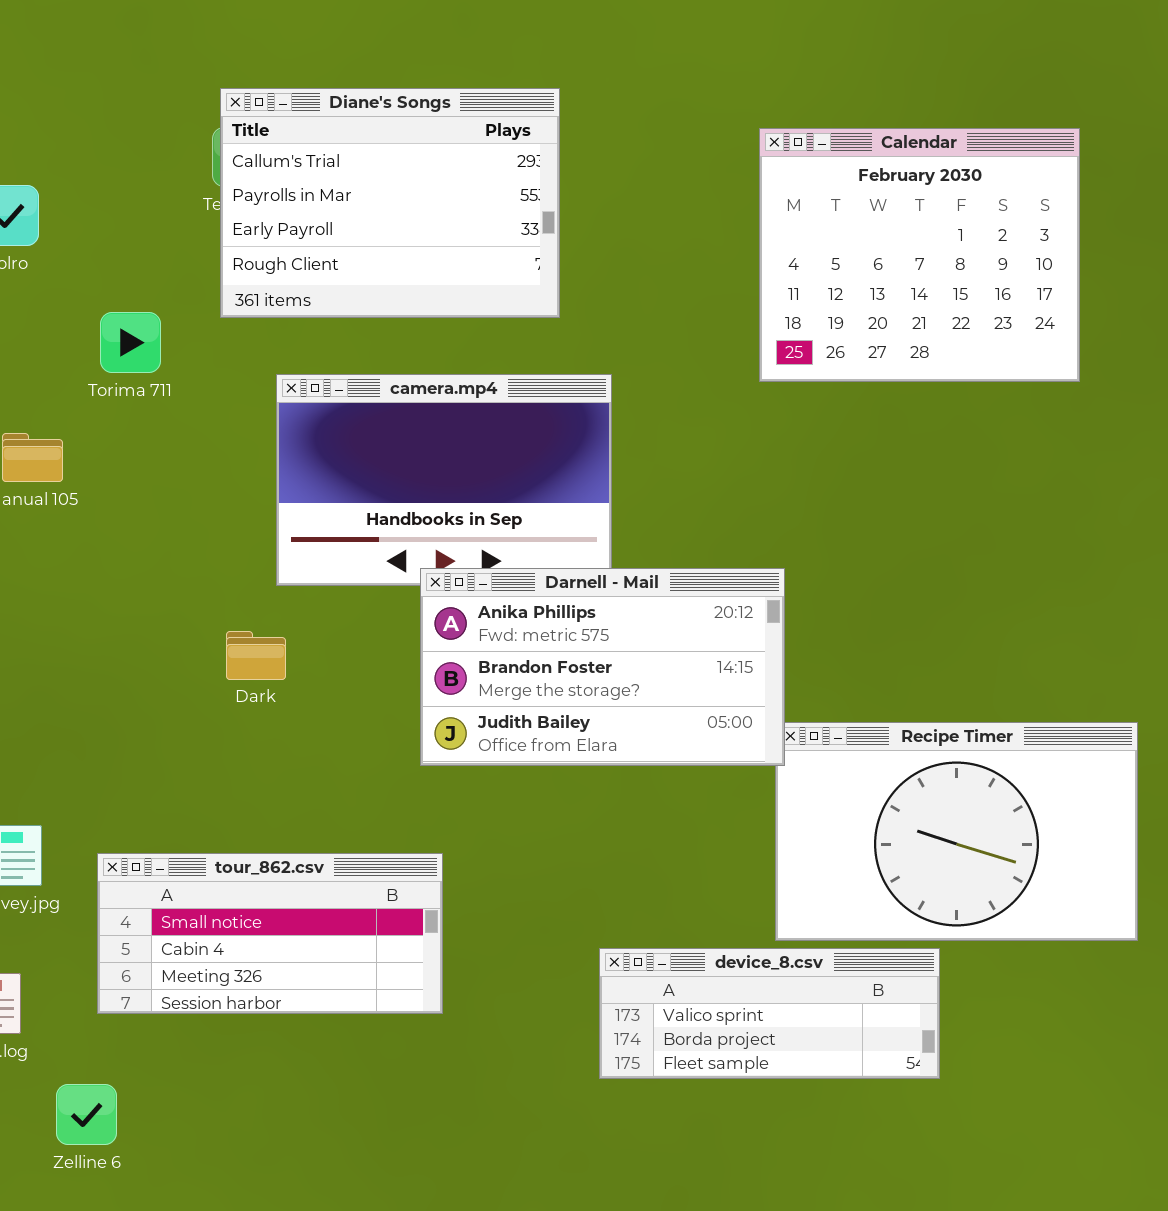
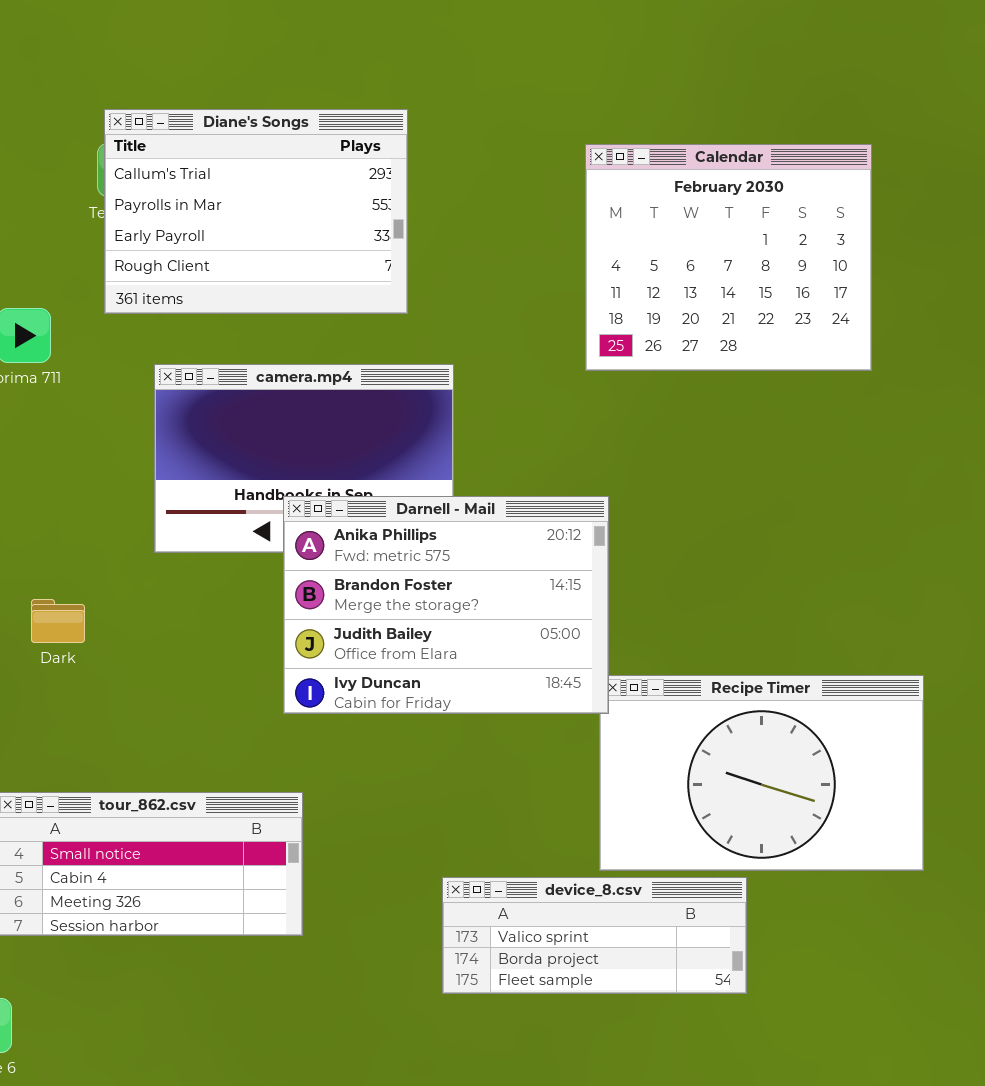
Darnell - Mail: [420,568,785,766] -> [283,496,609,714], resized
Dark: [226,631,286,680] -> [31,599,85,643], moved

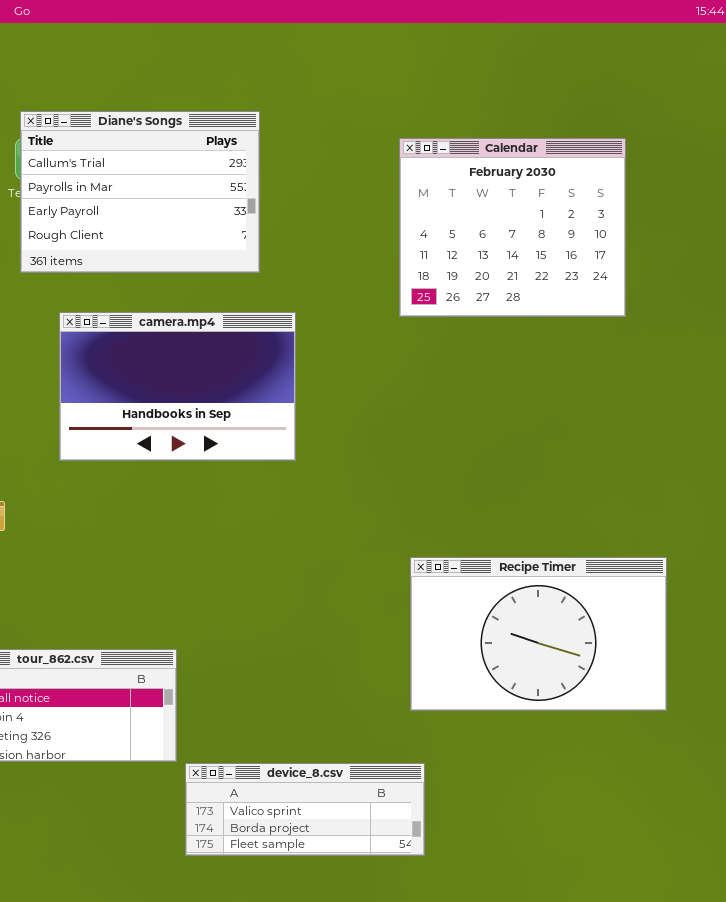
Darnell - Mail: [283,496,609,714] -> none, closed
device_8.csv: [442,877,747,994] -> [185,763,425,856], moved

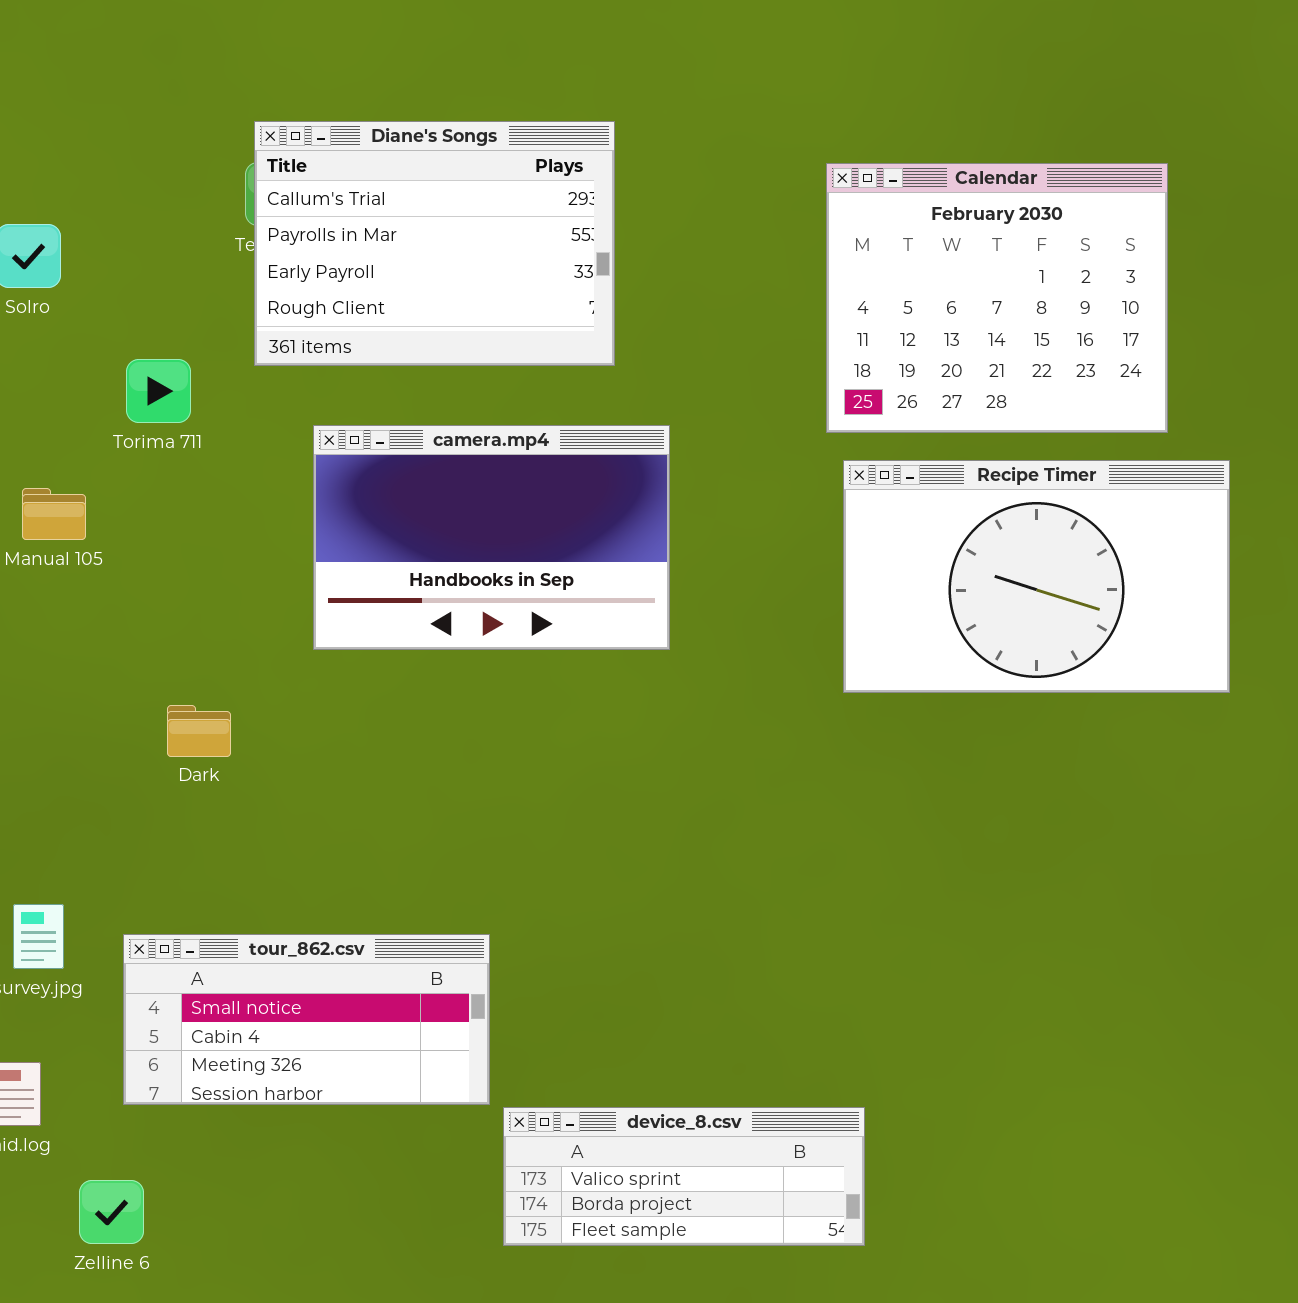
Recipe Timer: [410,557,667,711] -> [843,460,1230,693], moved

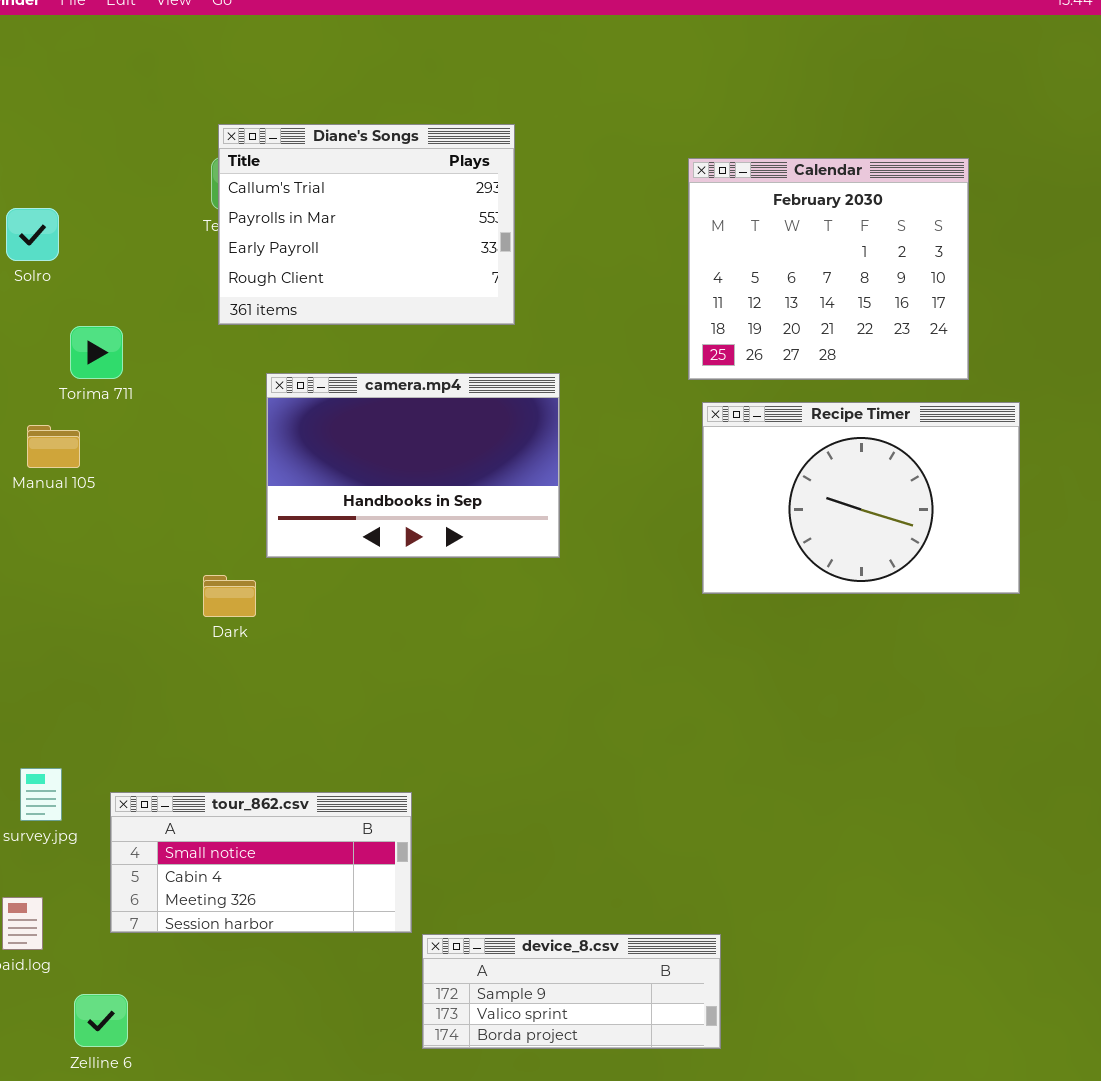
Torima 711: [126,359,191,423] -> [70,326,123,379], moved
Dark: [167,705,231,757] -> [203,575,256,617], moved
device_8.csv: [503,1107,865,1246] -> [422,934,721,1049], scrolled up 1 row

